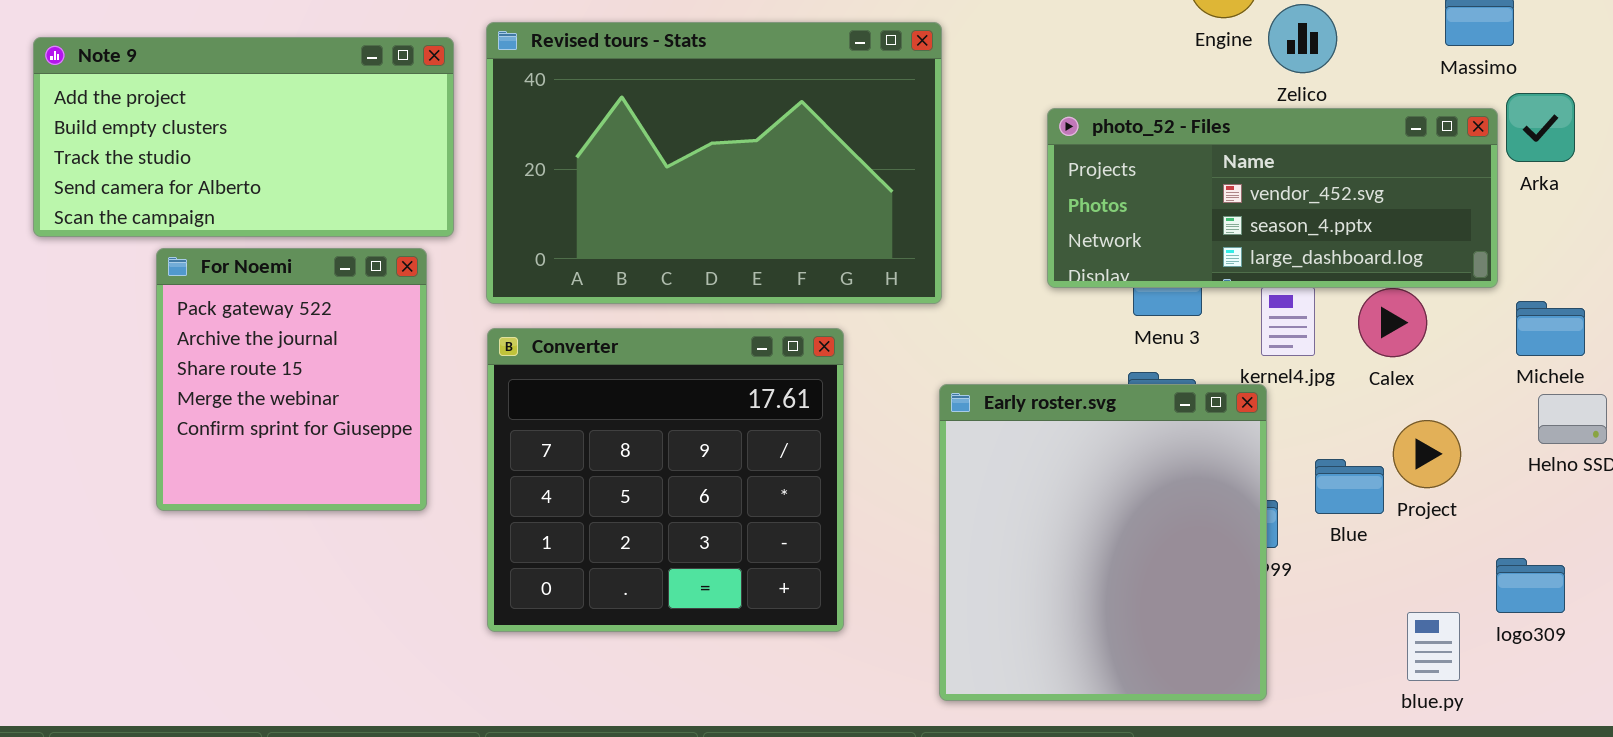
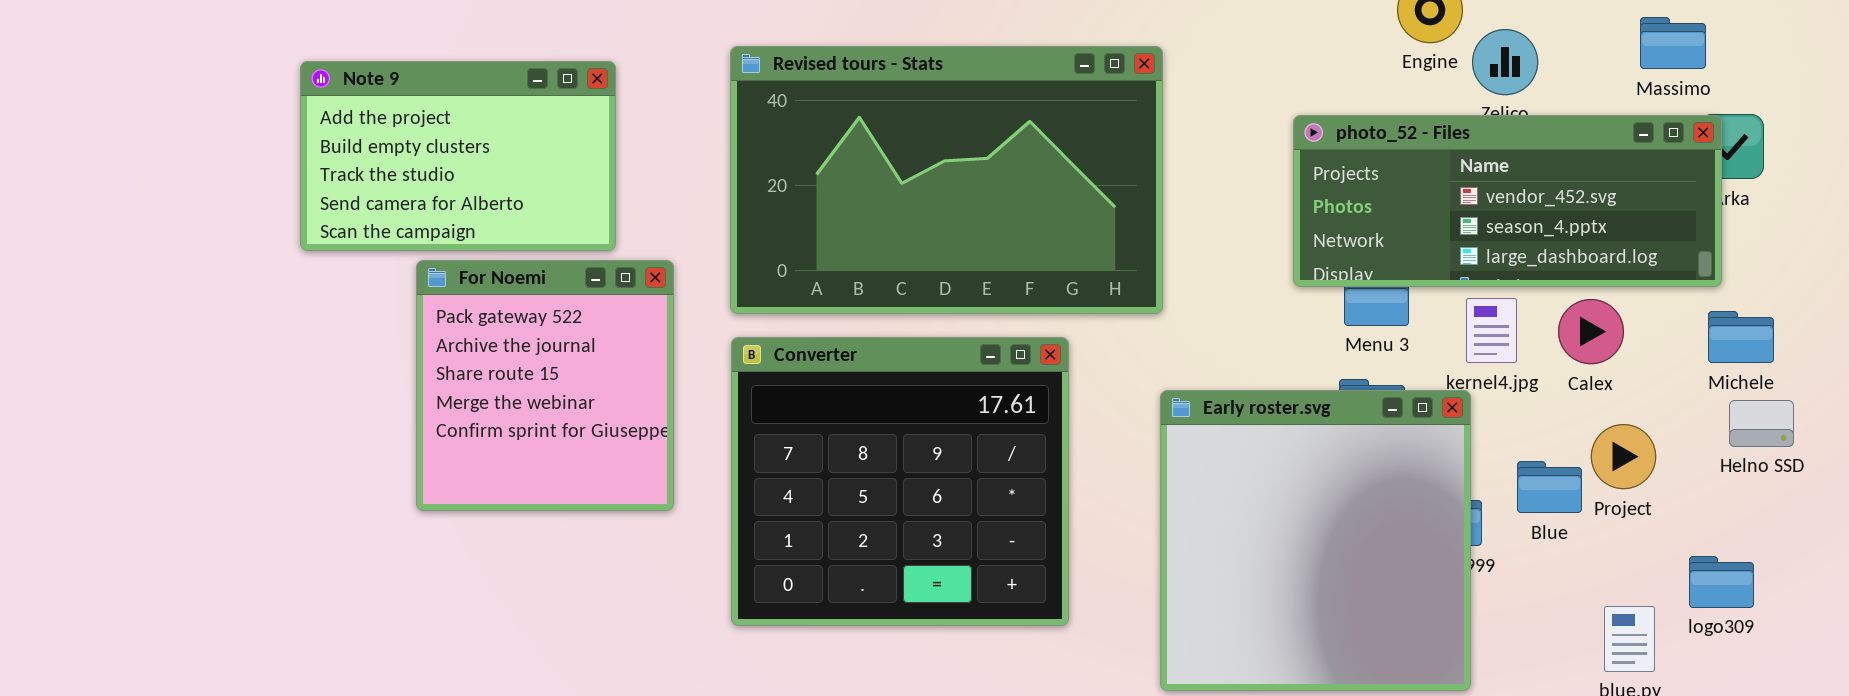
Note 9: [33,37,454,237] -> [300,61,616,251], resized
photo_52 - Files: [1047,108,1498,288] -> [1293,115,1722,287], moved

